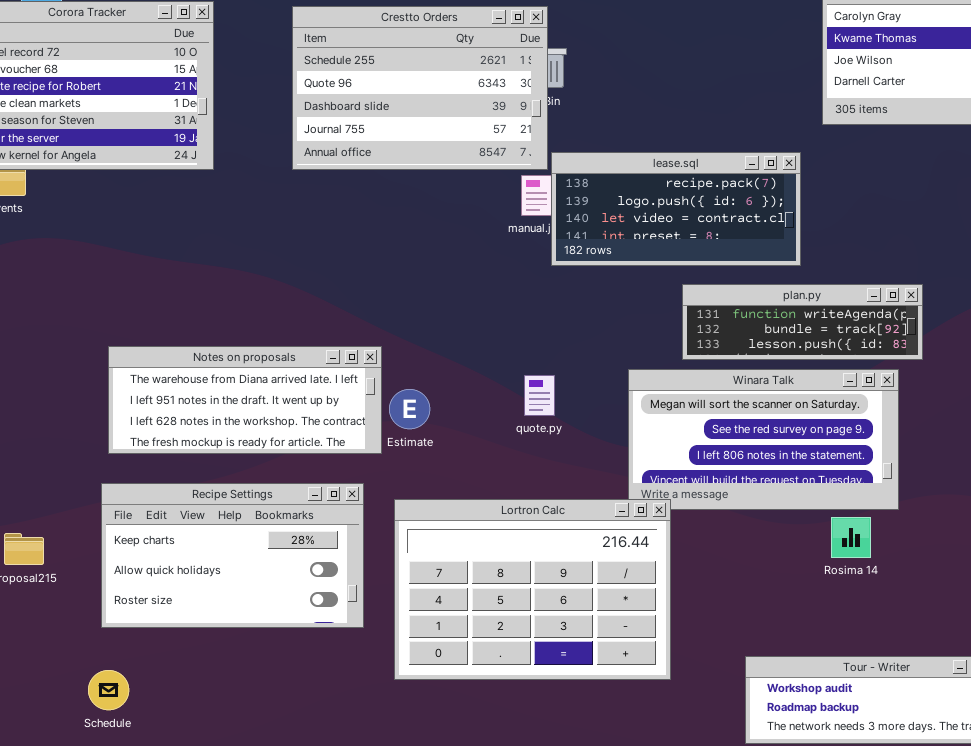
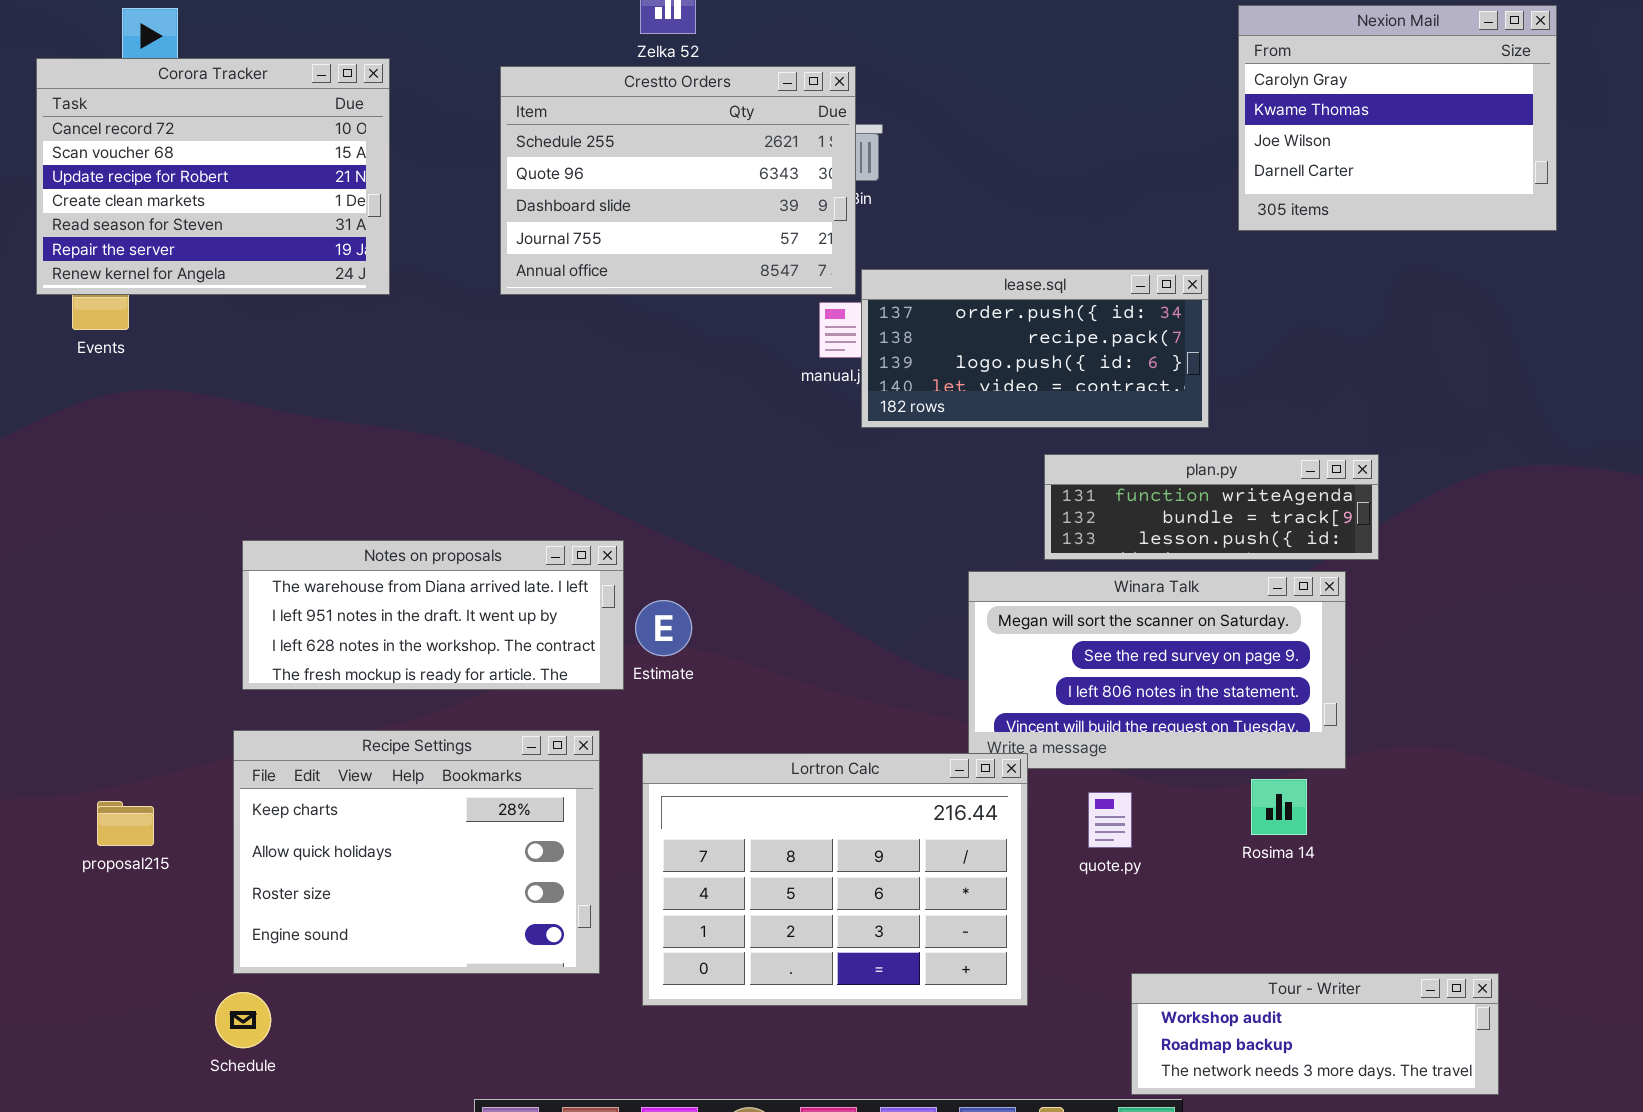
lease.sql: [551,152,801,266] -> [861,269,1209,428], scrolled up 1 row
quote.py: [524,375,555,416] -> [1088,792,1132,848], moved
Recipe Settings: [101,483,364,628] -> [233,730,600,974], resized

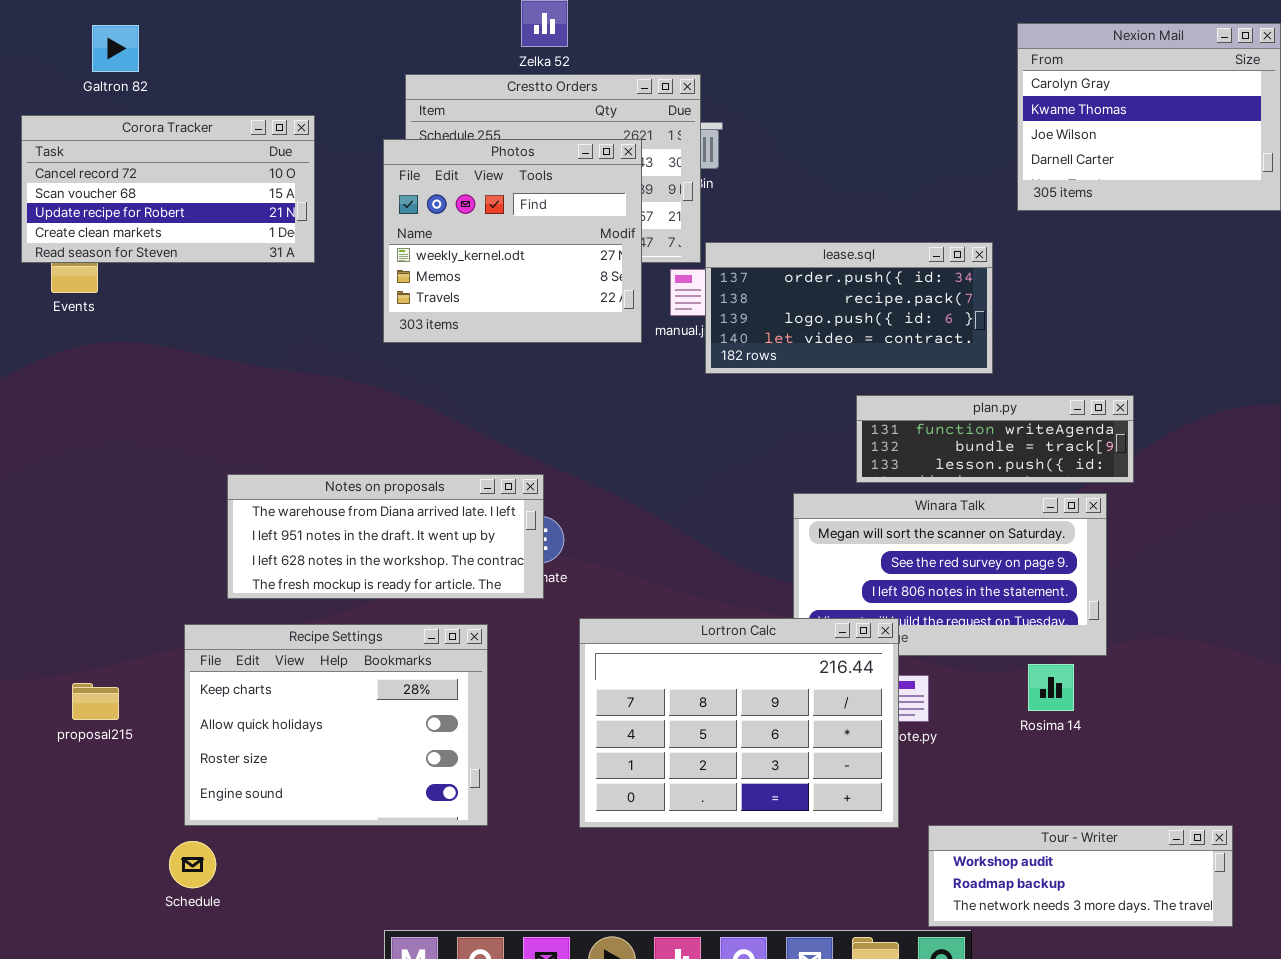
Corora Tracker: [36,58,390,295] -> [21,115,315,263], resized
Photos: none -> [383,139,642,343], opened
Notes on proposals: [242,540,624,690] -> [227,474,544,599], moved
Lortron Calc: [642,753,1028,1006] -> [579,618,899,828], moved

